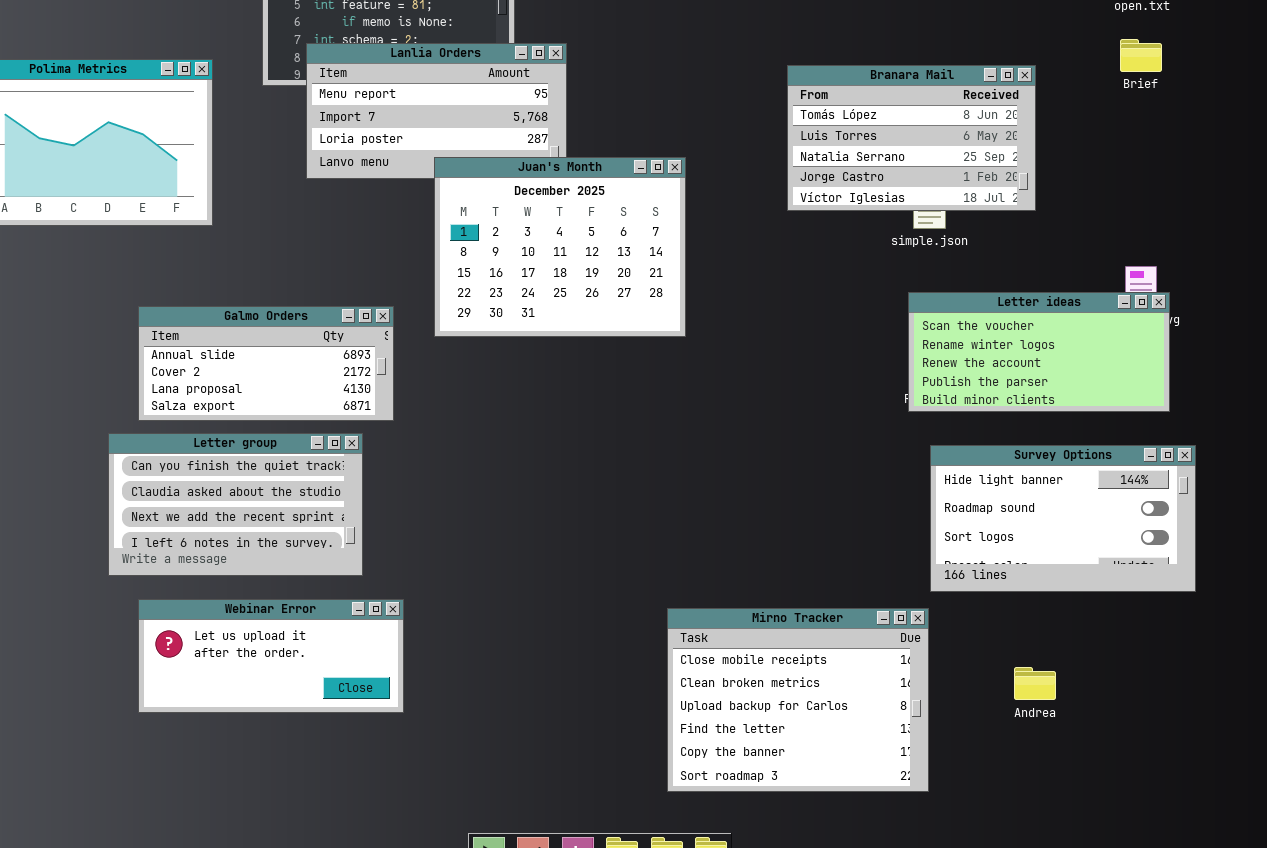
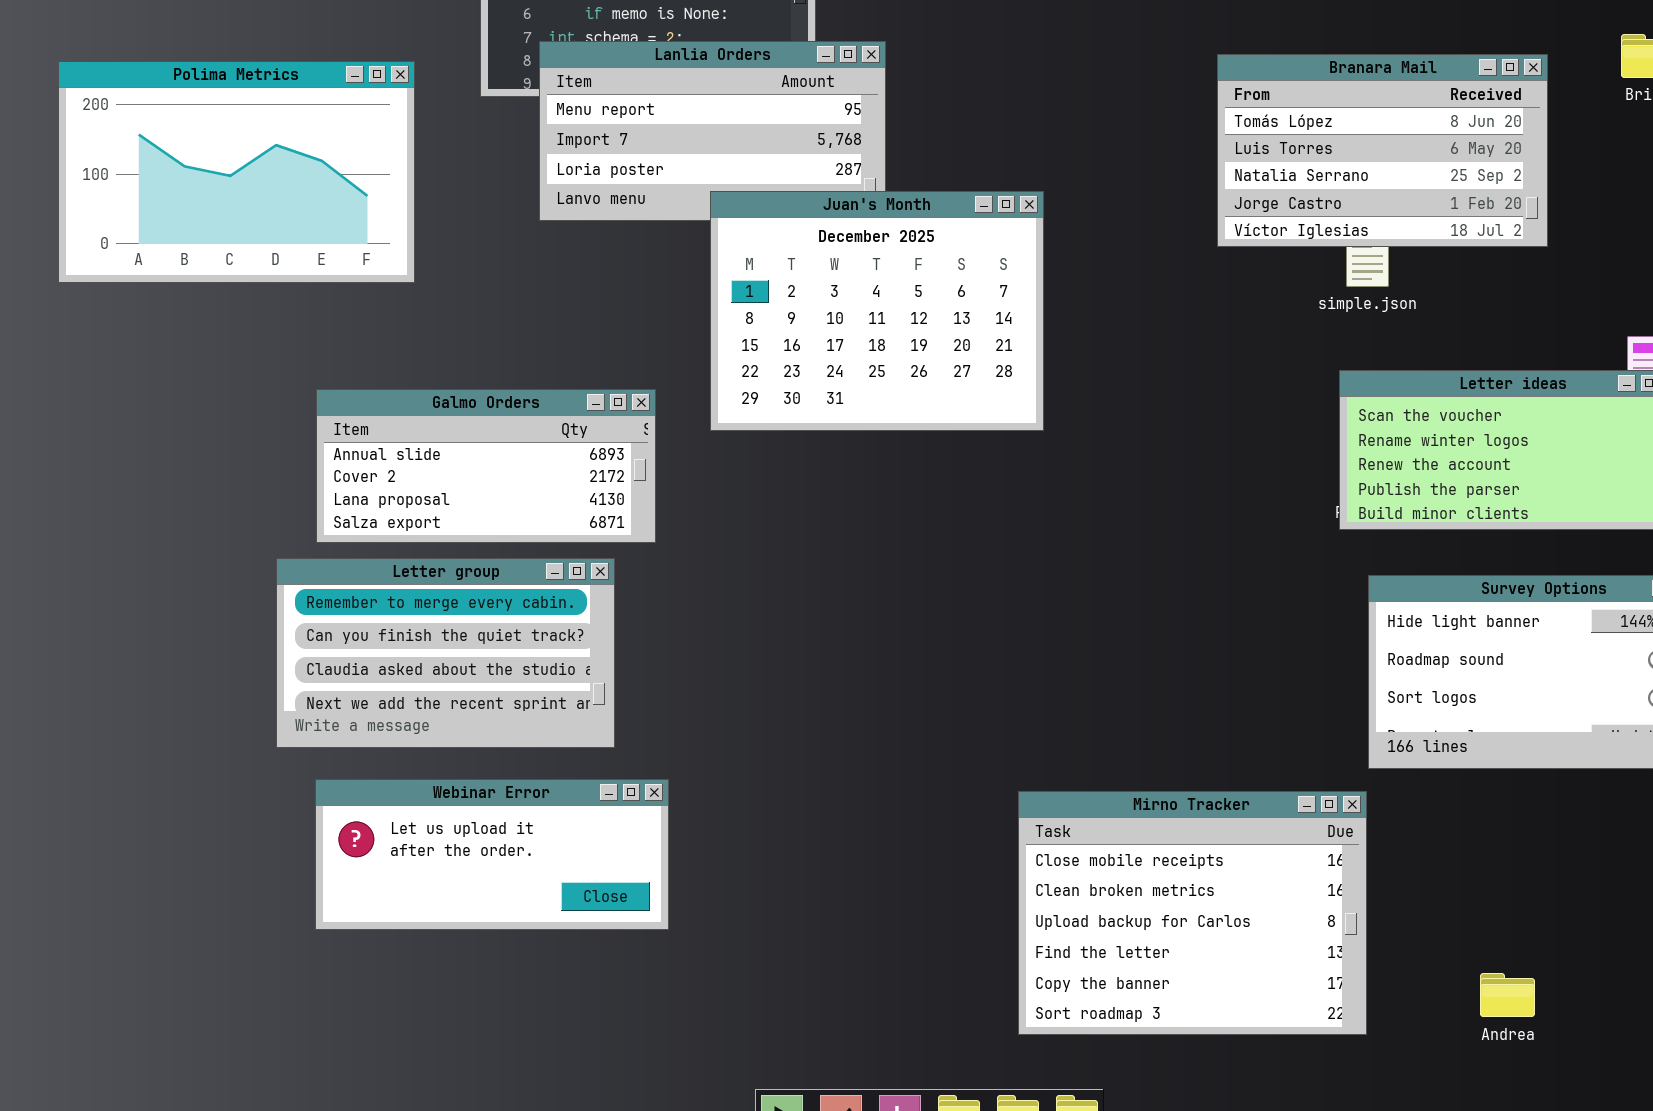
Branara Mail: [787,65,1036,211] -> [1217,54,1548,247], moved
Letter group: [108,433,363,576] -> [276,558,615,748], scrolled up 1 row
Andrea: [1014,667,1056,700] -> [1480,973,1535,1017], moved

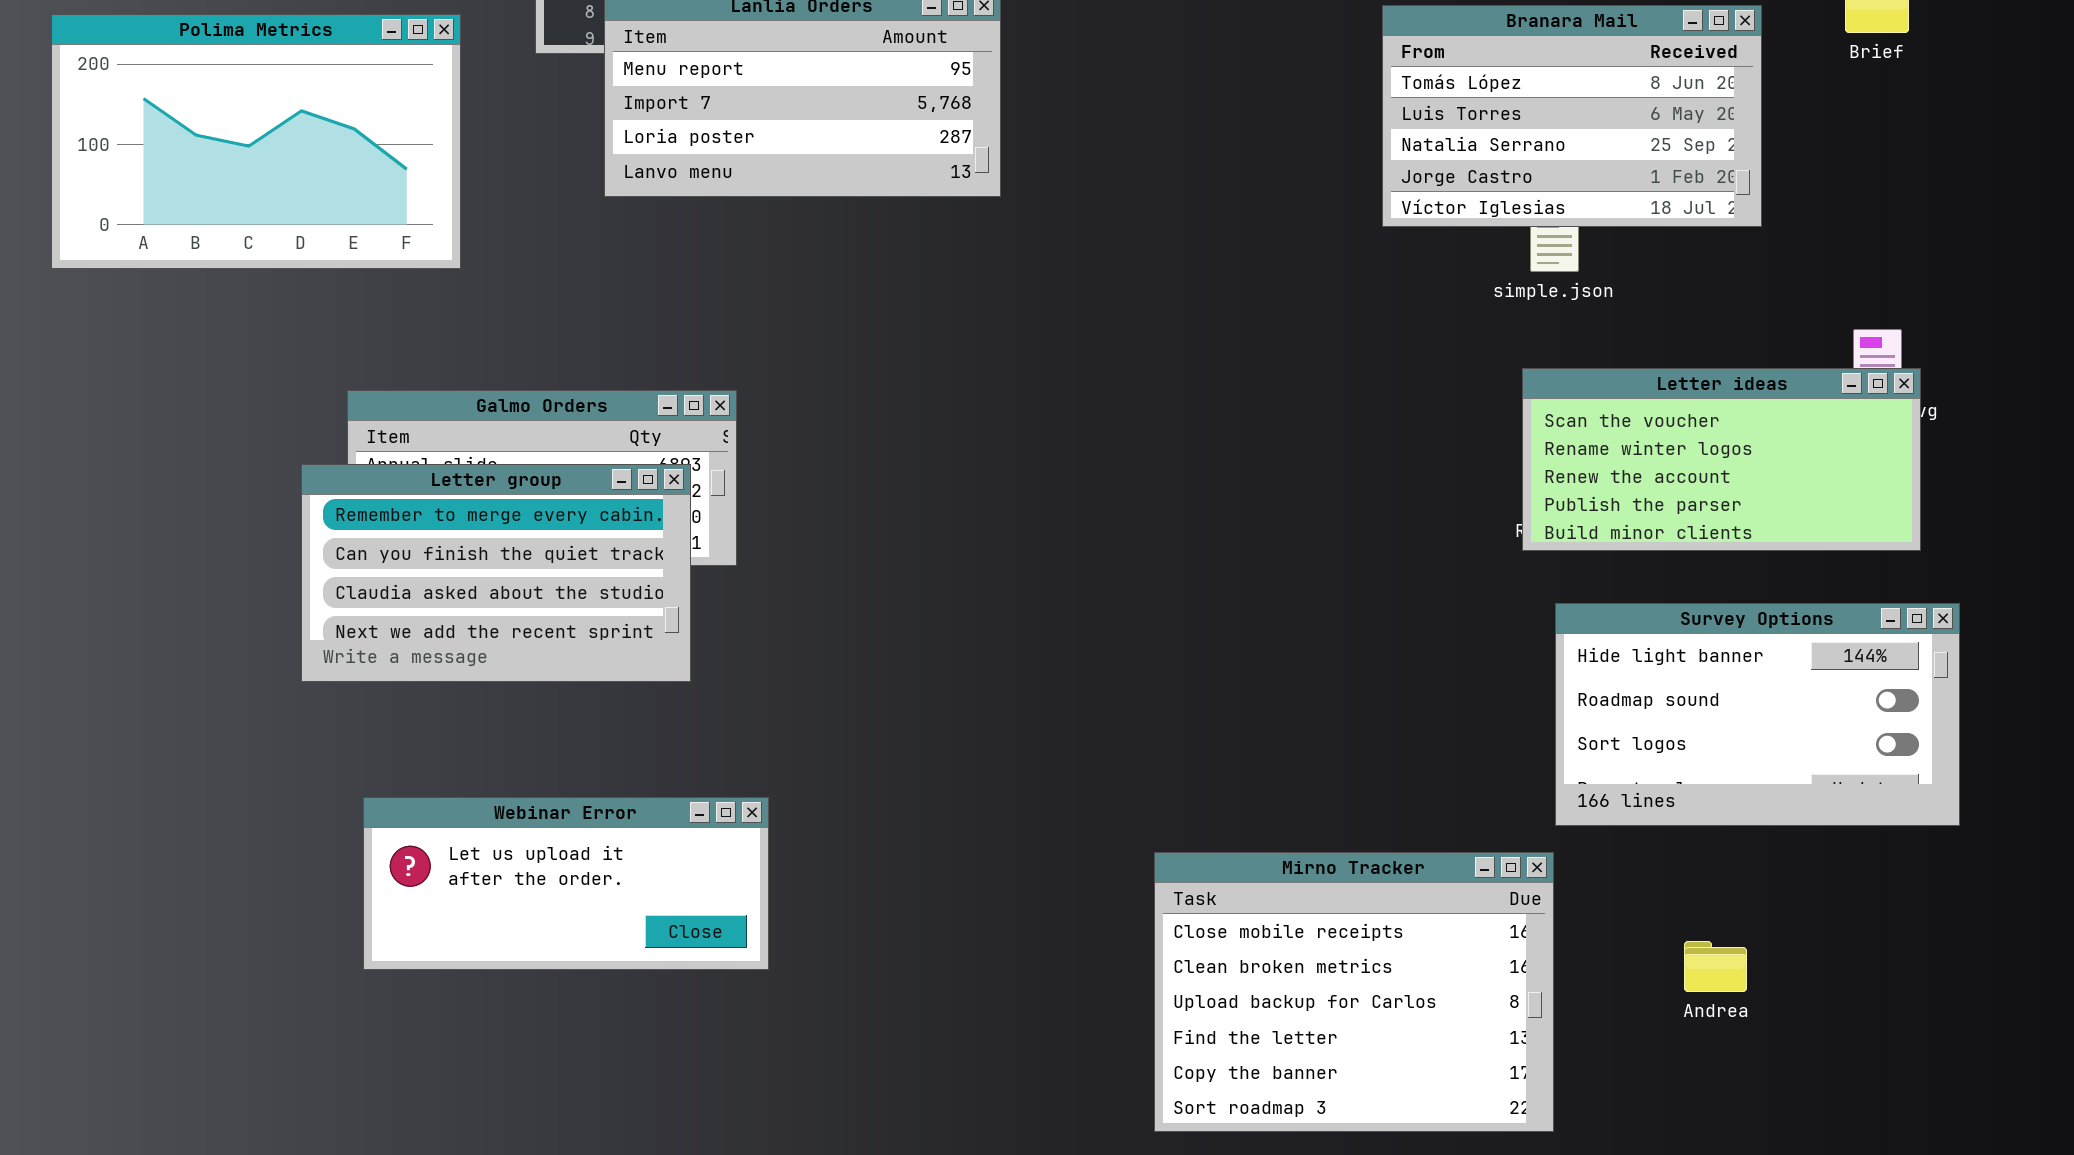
Juan's Month: [710,191,1044,431] -> none, closed
Letter group: [276,558,615,748] -> [301,464,691,682], moved
Webinar Error: [315,779,669,930] -> [363,797,769,970], moved
Andrea: [1480,973,1535,1017] -> [1684,941,1747,992], moved

